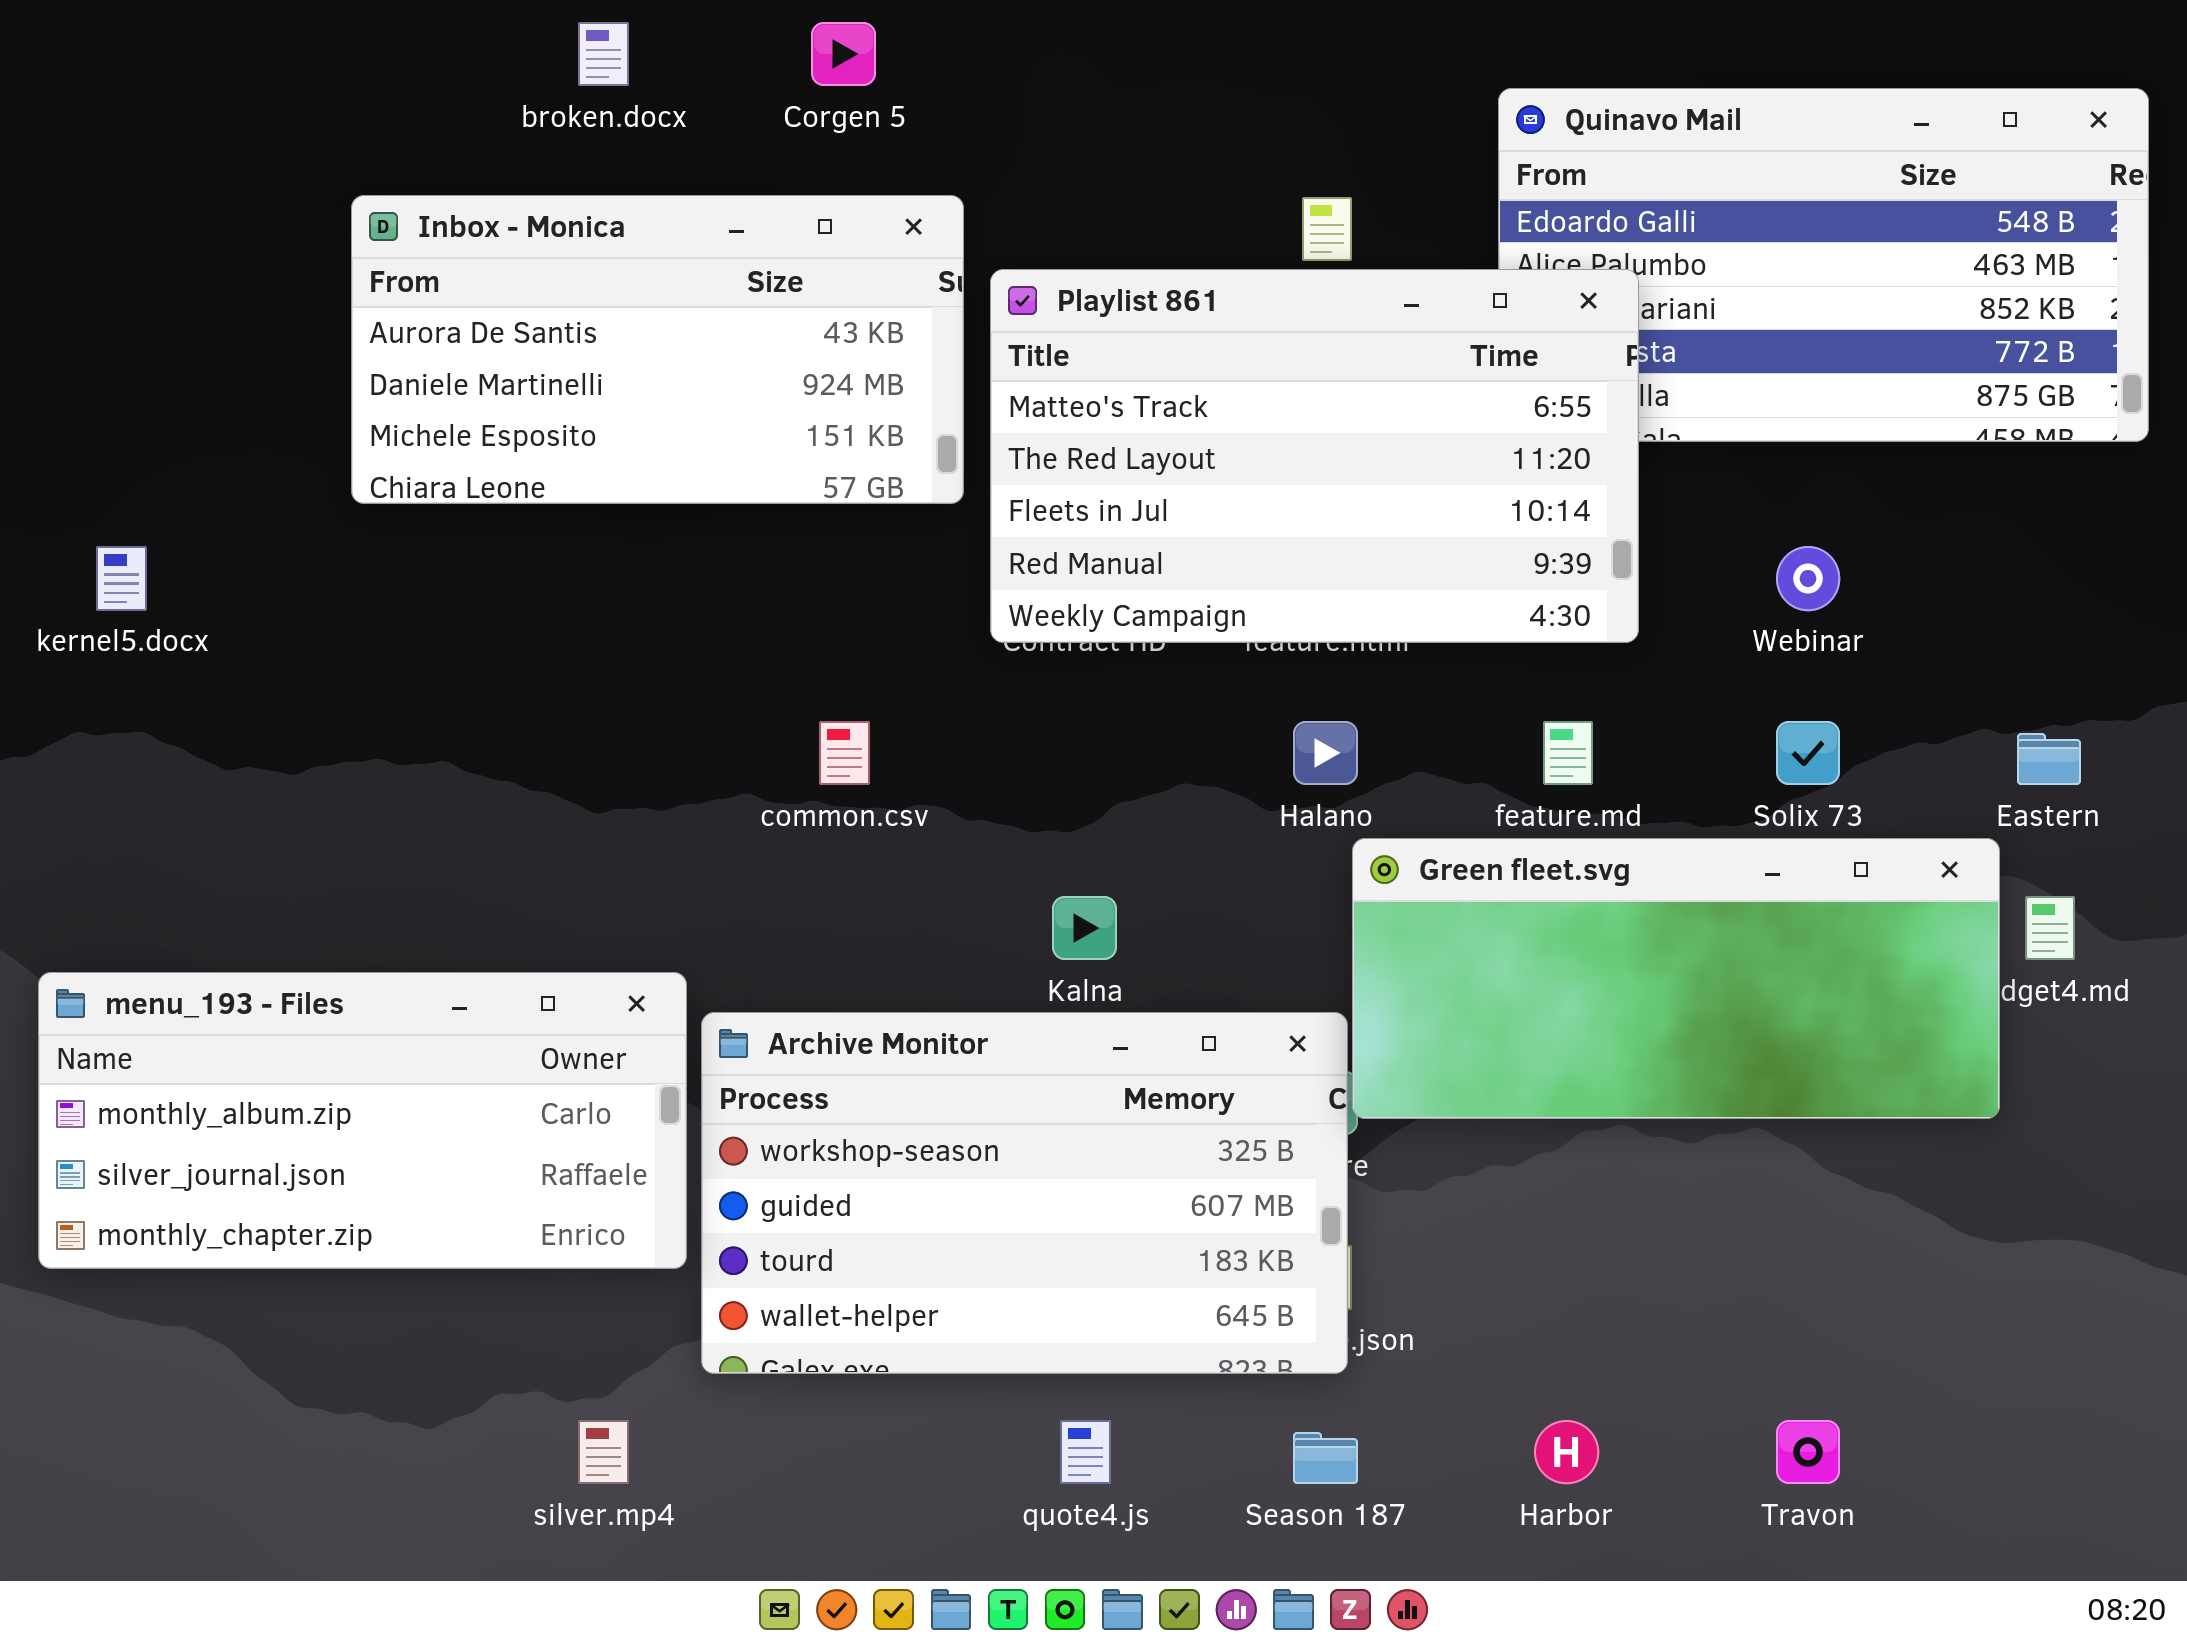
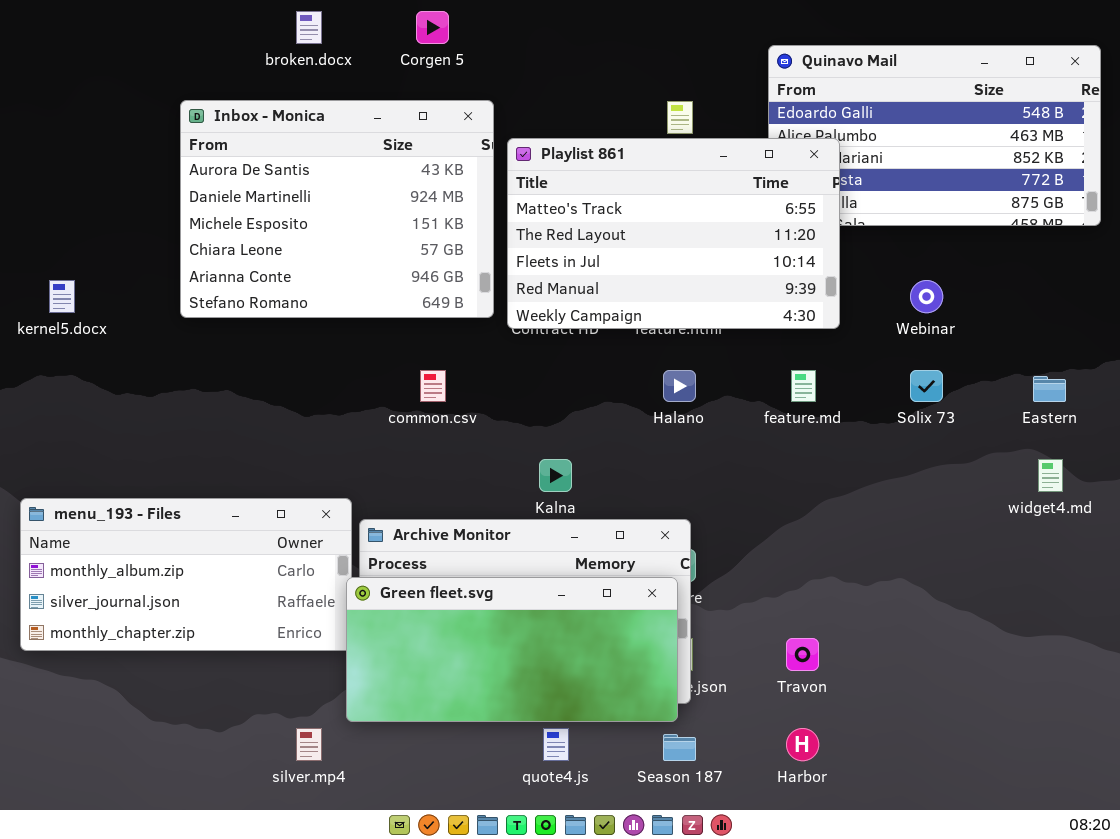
Inbox - Monica: [351,195,964,504] -> [180,100,494,318], resized
Green fleet.svg: [1352,838,2000,1119] -> [346,577,678,722], moved
Travon: [1776,1420,1840,1484] -> [786,638,819,671], moved

